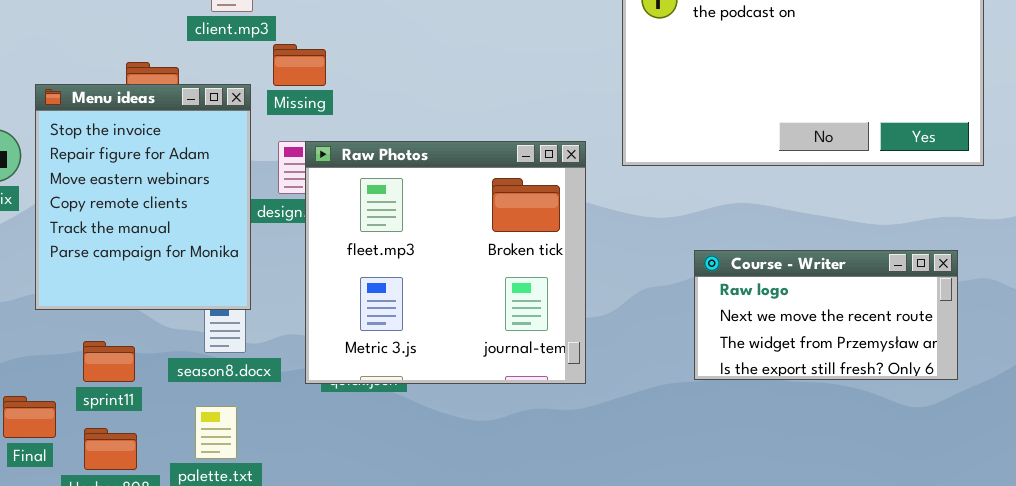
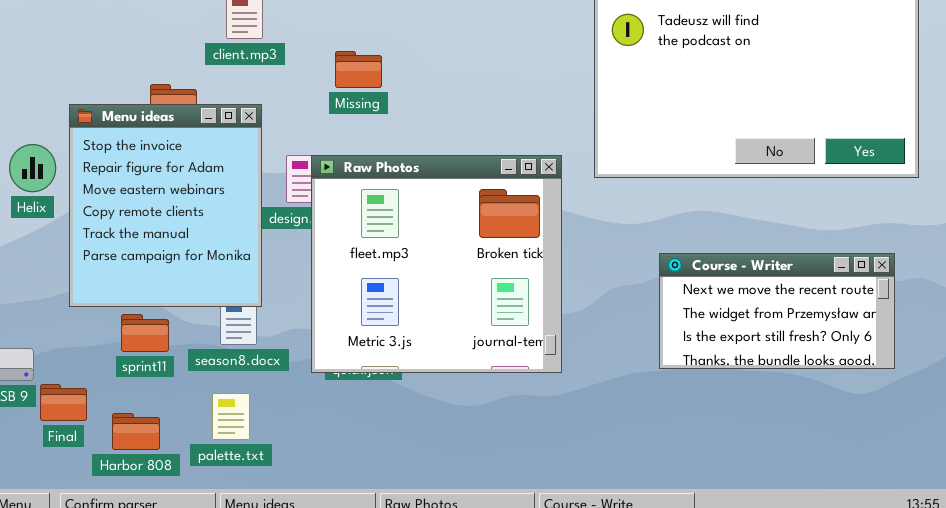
Missing: [273,44,326,86] -> [335,51,382,88], moved
Course - Writer: [694,250,958,380] -> [659,253,895,369], scrolled down 1 row
sprint11: [83,341,135,382] -> [121,314,169,352], moved

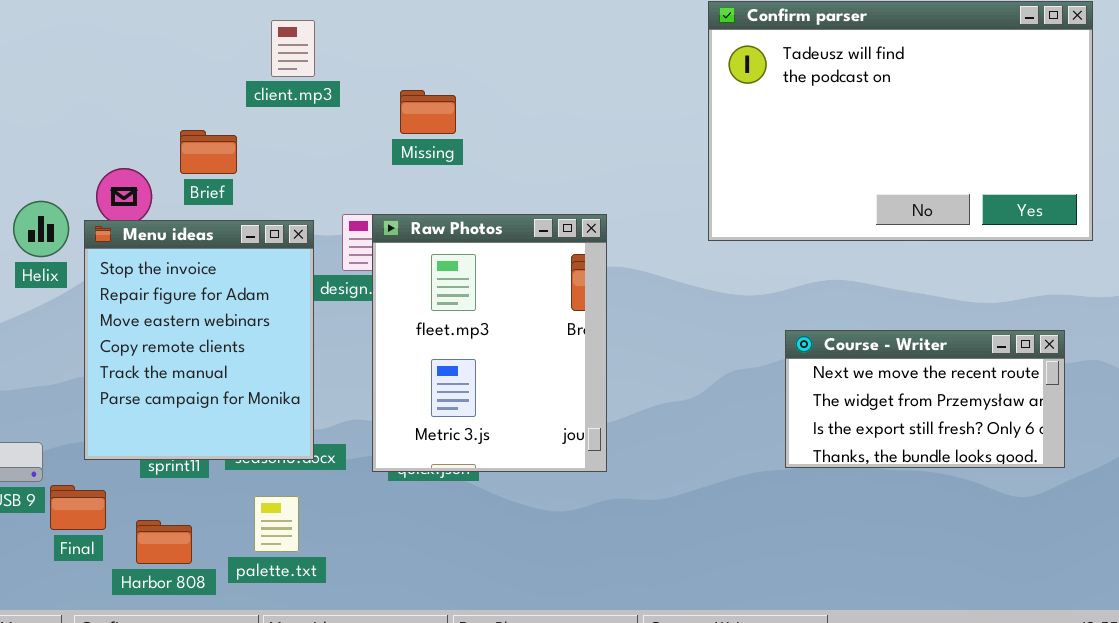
Menu ideas: [69,104,262,307] -> [84,220,314,460], moved
Raw Photos: [311,155,562,373] -> [372,214,607,472], resized

